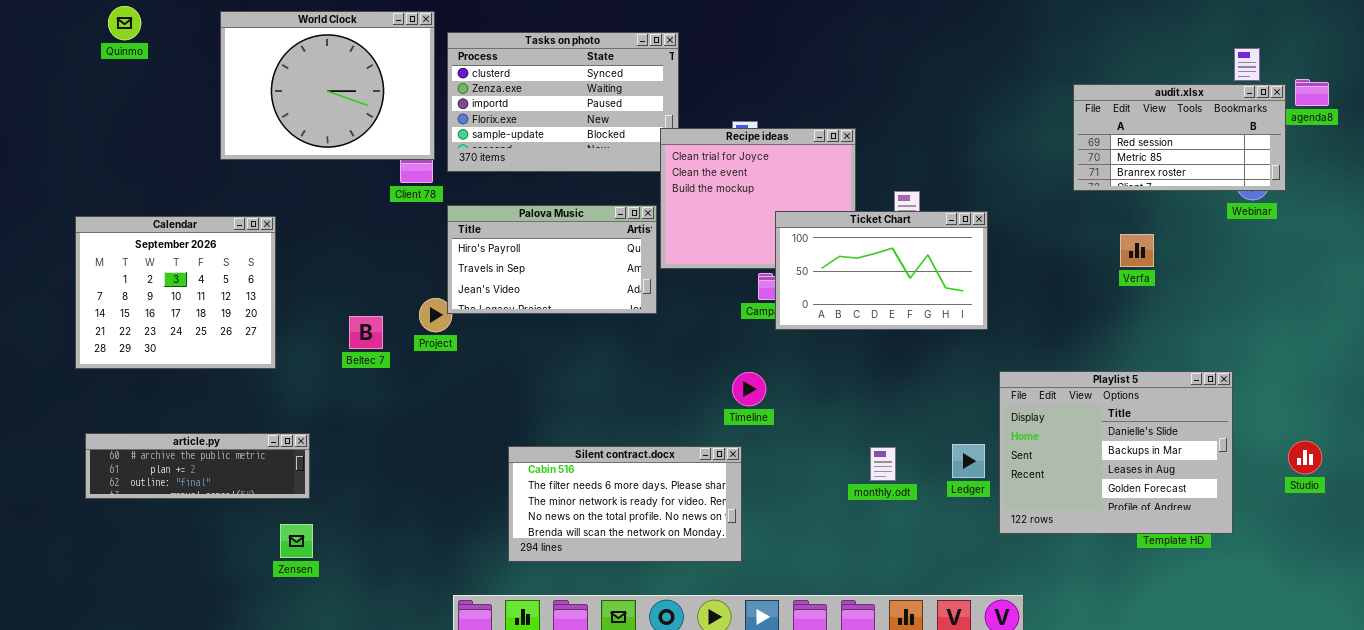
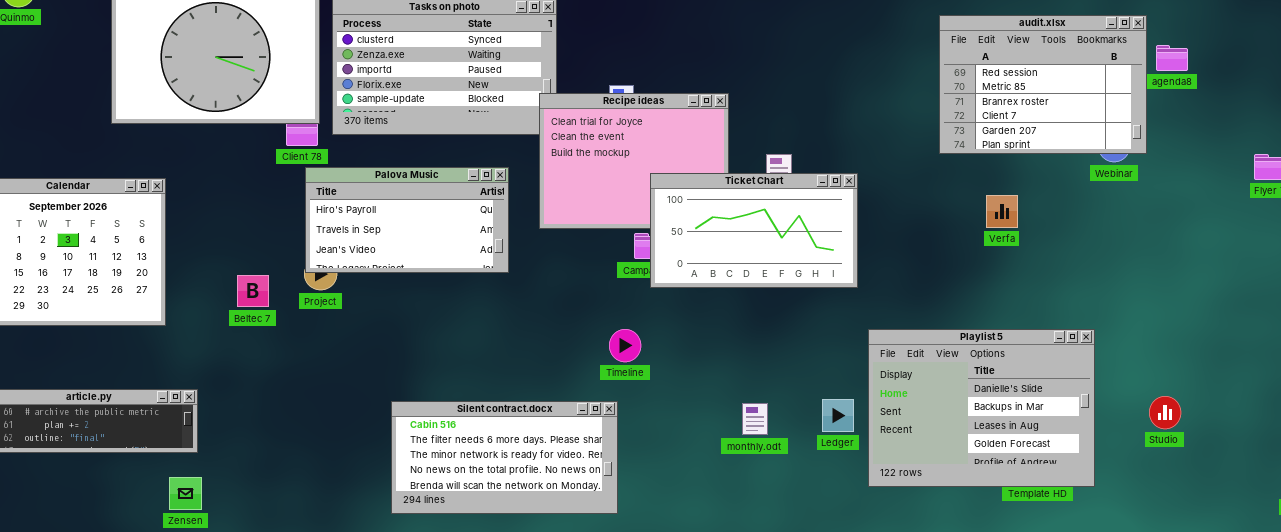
audit.xlsx: [1073,84,1286,191] -> [939,15,1147,154], resized
Palova Music: [447,205,657,314] -> [305,167,509,273], moved

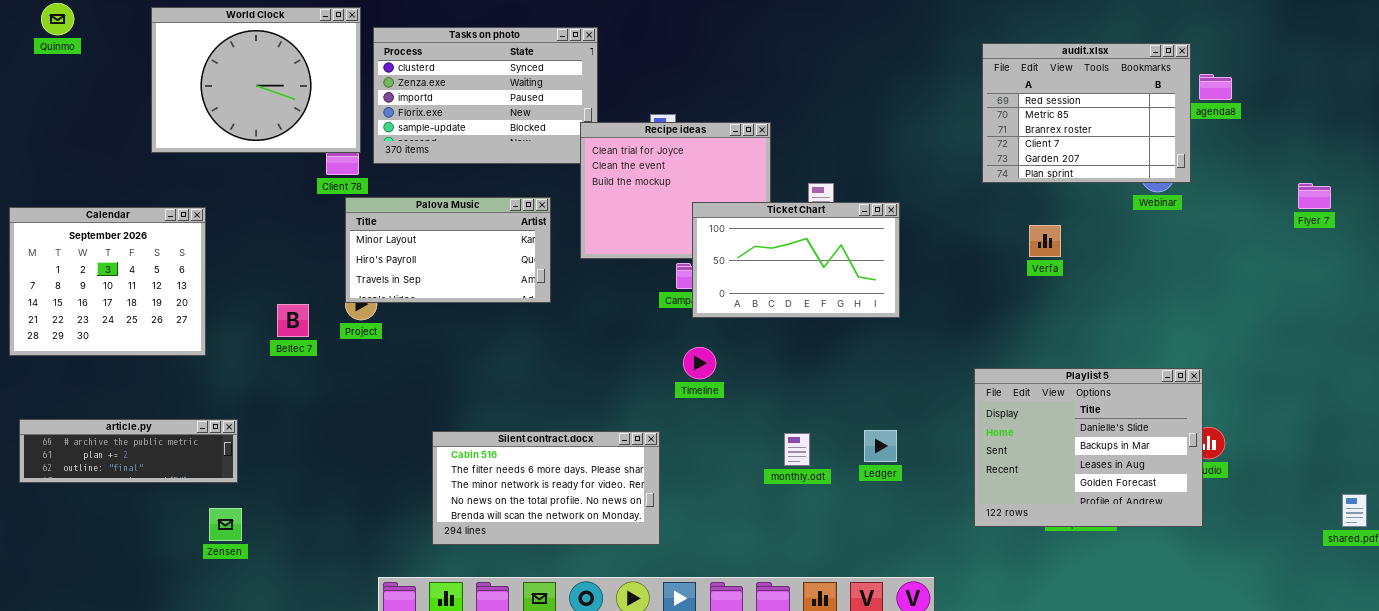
Palova Music: [305,167,509,273] -> [345,197,551,303], scrolled up 1 row
Playlist 5: [868,329,1095,487] -> [974,368,1203,527], moved
Timeline: [609,329,641,362] -> [683,347,716,379], moved

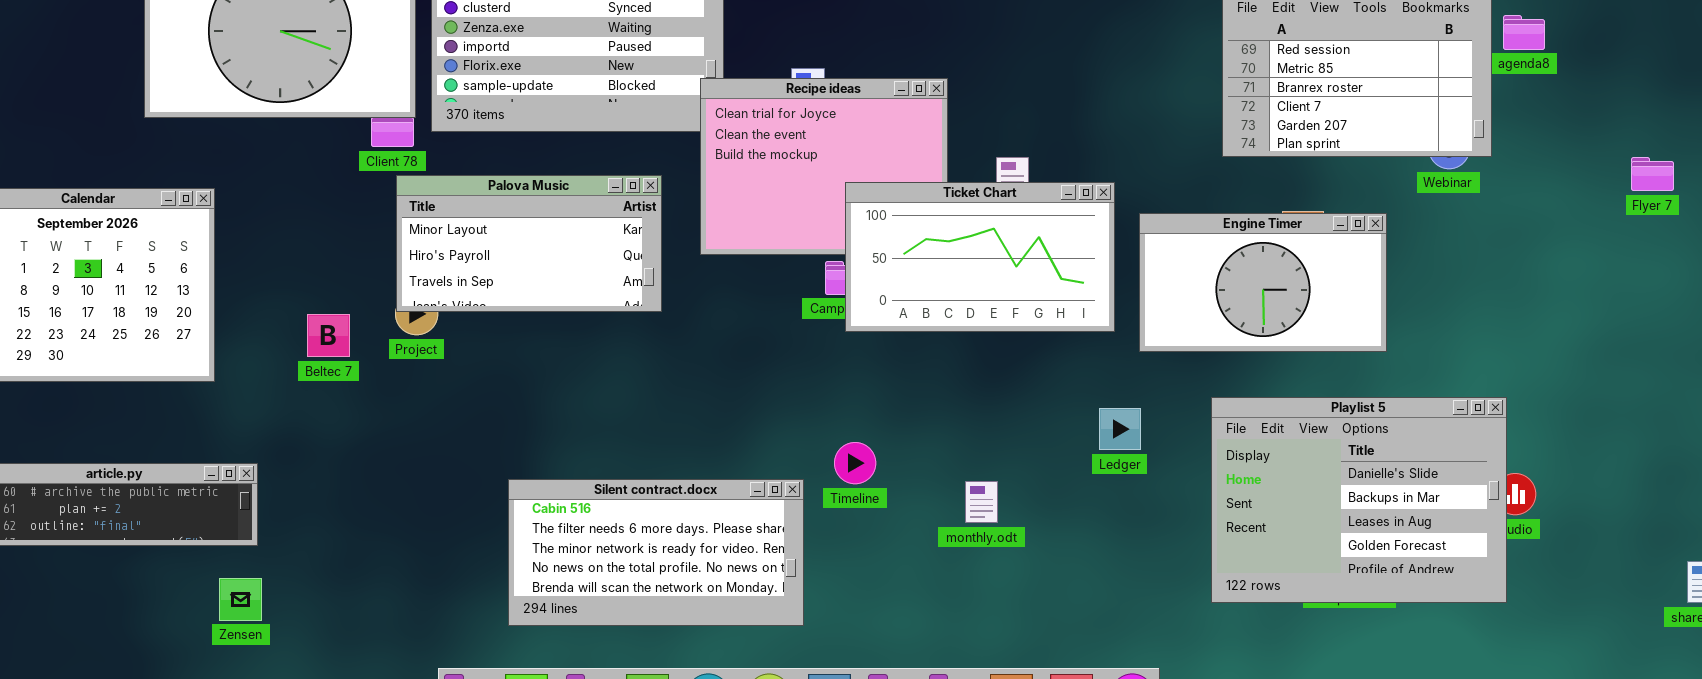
Engine Timer: none -> [1139,213,1387,352], opened
Timeline: [683,347,716,379] -> [834,442,876,484], moved
Ledger: [864,430,897,462] -> [1099,408,1141,450], moved

